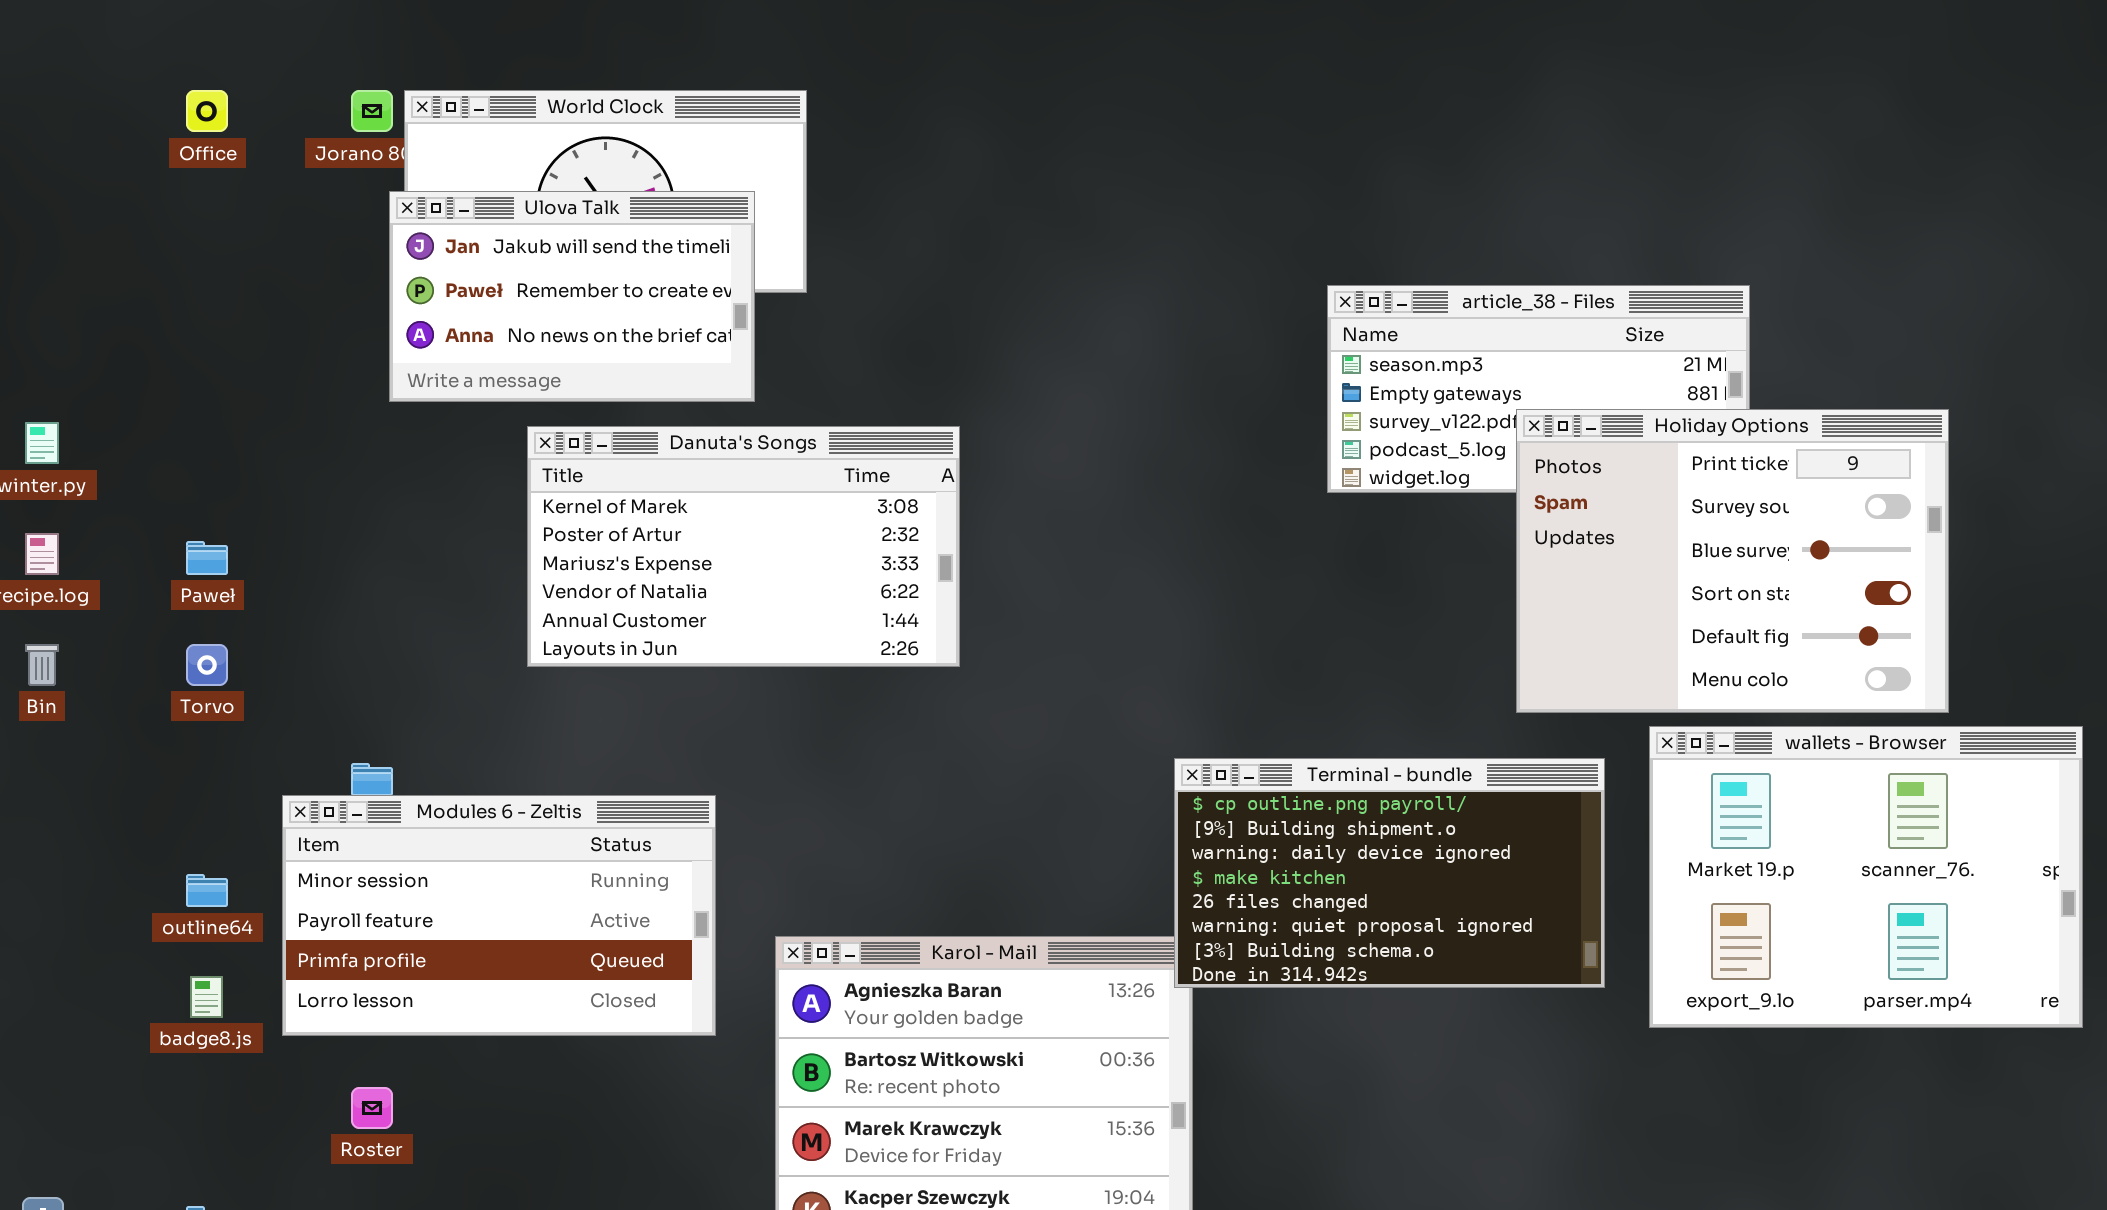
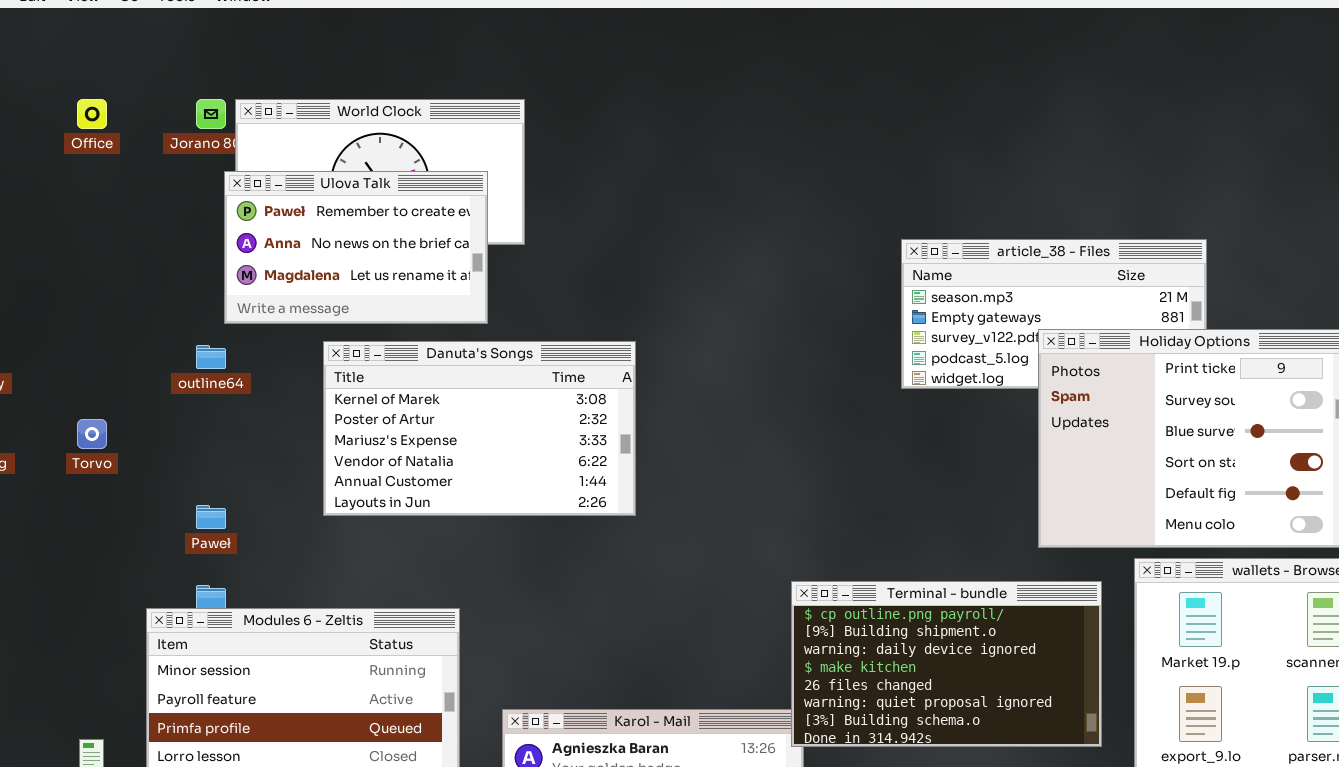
Ulova Talk: [389,191,755,402] -> [224,171,488,324], scrolled down 1 row
Paweł: [186,541,228,575] -> [196,505,226,529], moved
Torvo: [186,644,228,686] -> [77,419,107,449], moved
outline64: [186,874,228,907] -> [196,345,226,369], moved

